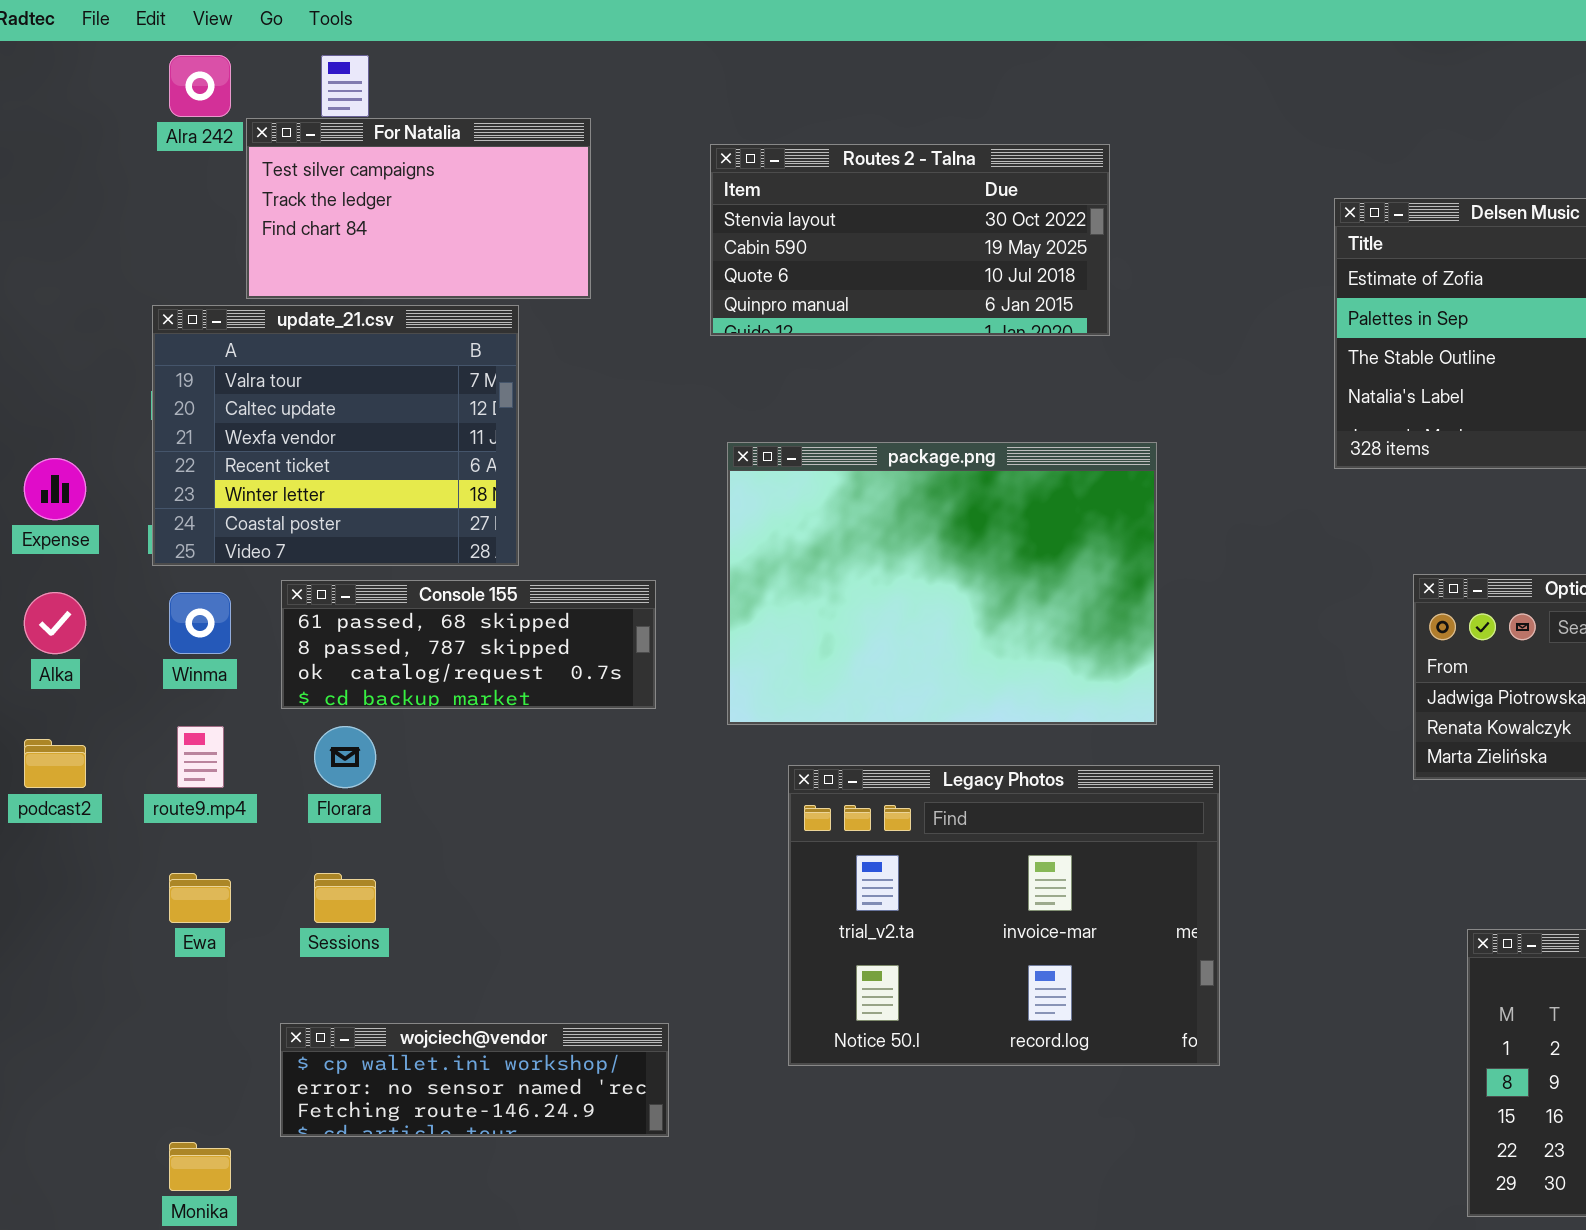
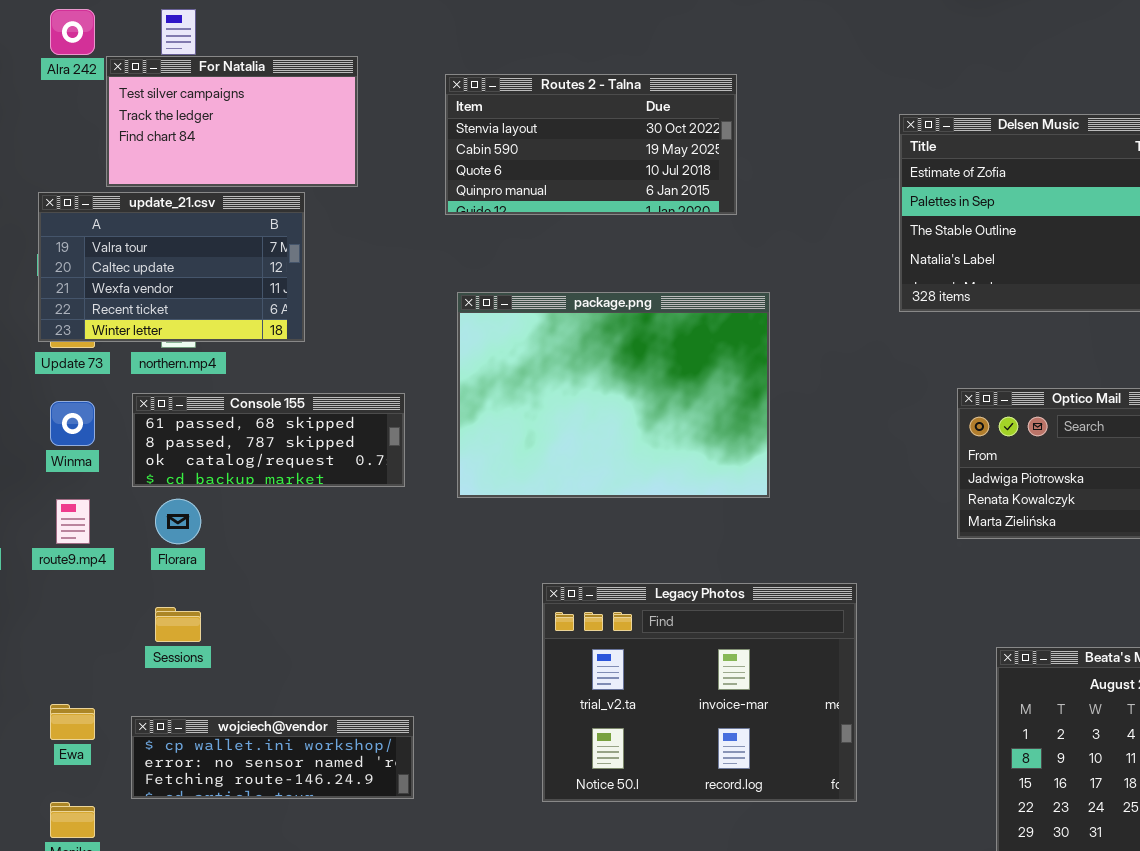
update_21.csv: [152,305,519,566] -> [38,192,305,342], resized
Legacy Photos: [788,765,1220,1066] -> [542,583,857,802], moved
Ewa: [169,873,231,923] -> [50,704,95,740], moved

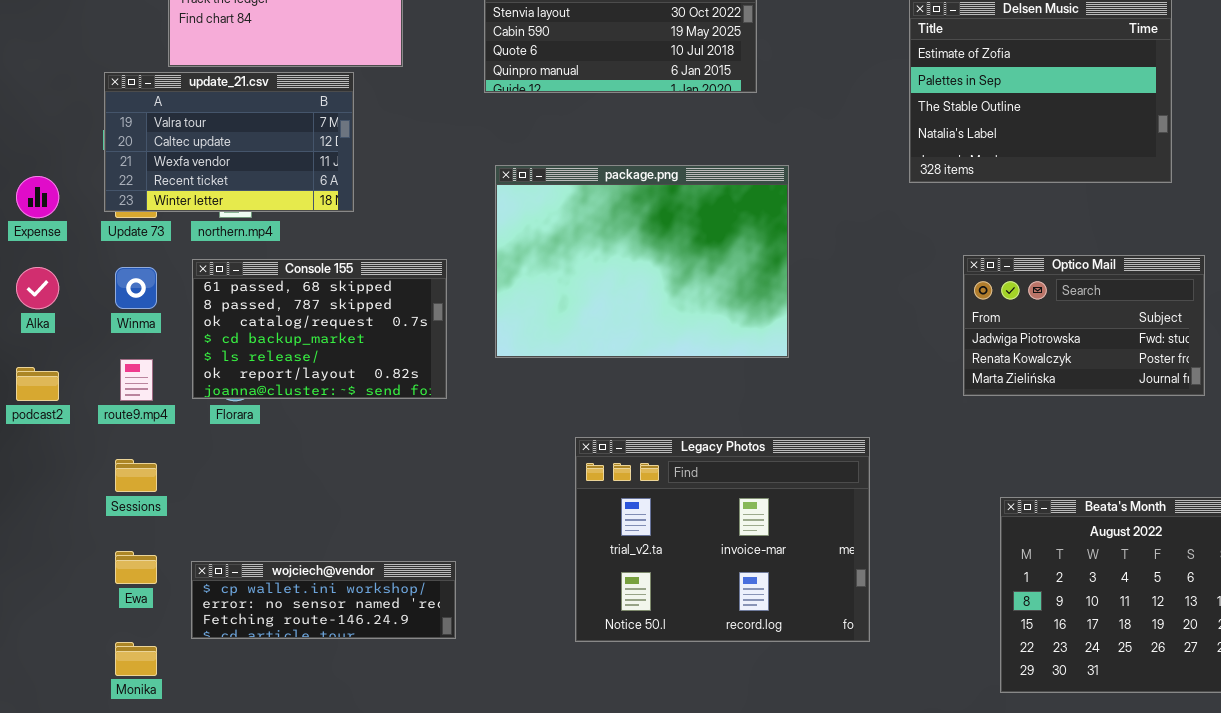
Console 155: [132,393,405,487] -> [192,259,447,399], resized
Sessions: [155,607,201,642] -> [115,459,157,492], moved

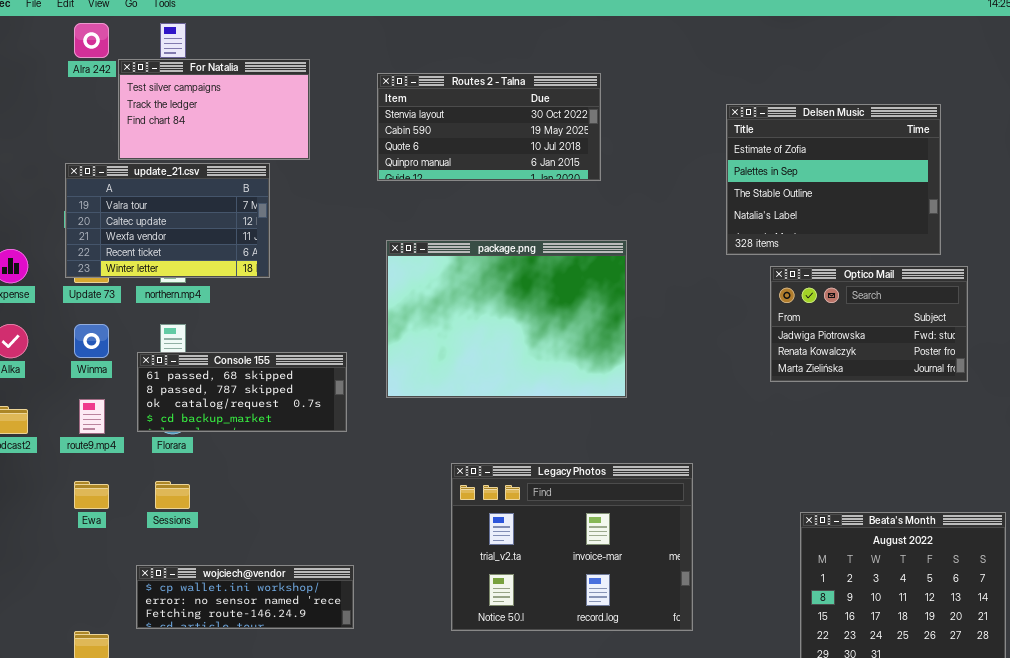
Optico Mail: [963,255,1205,396] -> [770,266,968,382], moved
Console 155: [192,259,447,399] -> [137,352,347,432], resized
Sessions: [115,459,157,492] -> [155,481,190,509], moved
Ewa: [115,551,157,584] -> [74,481,109,509], moved

